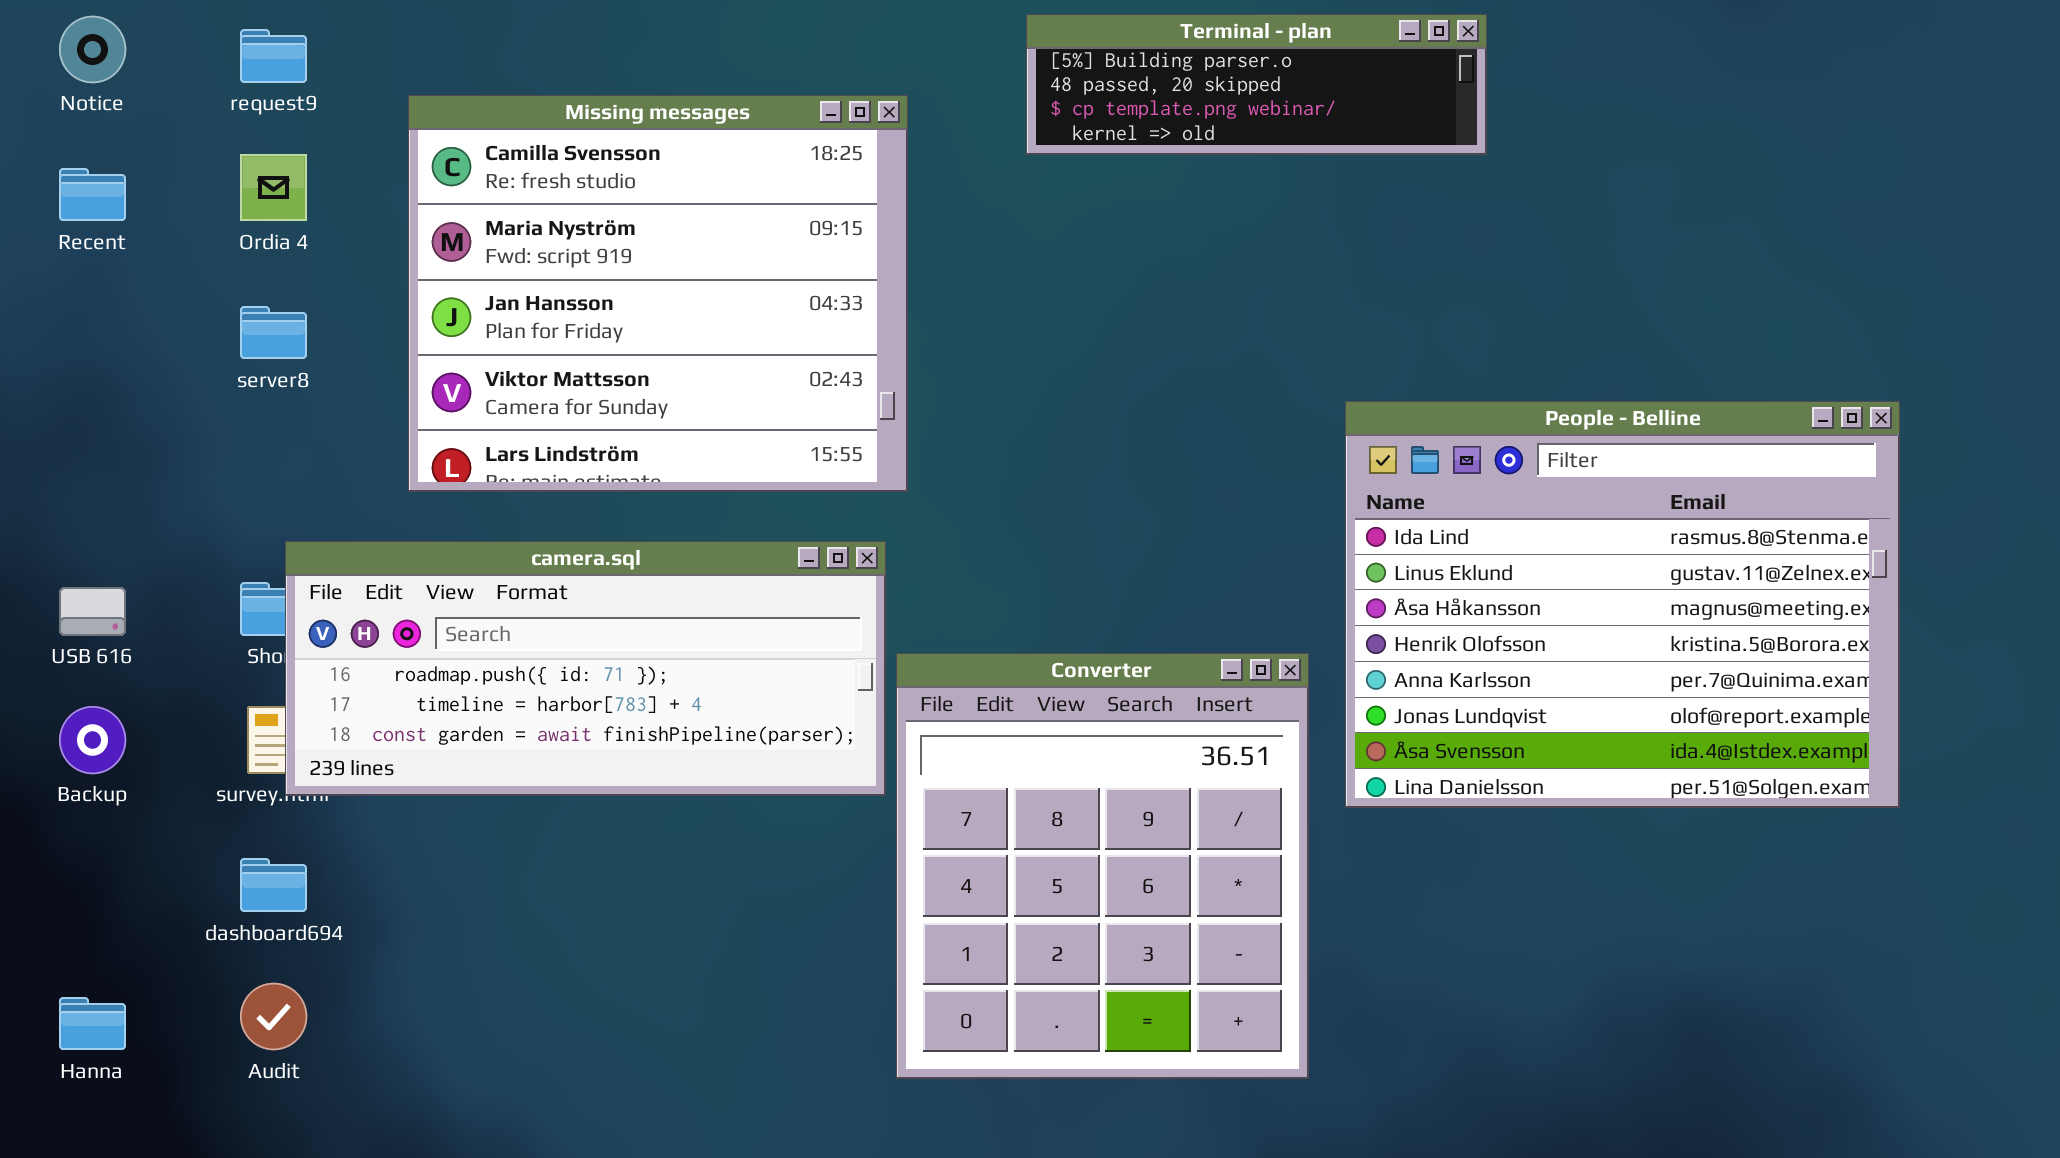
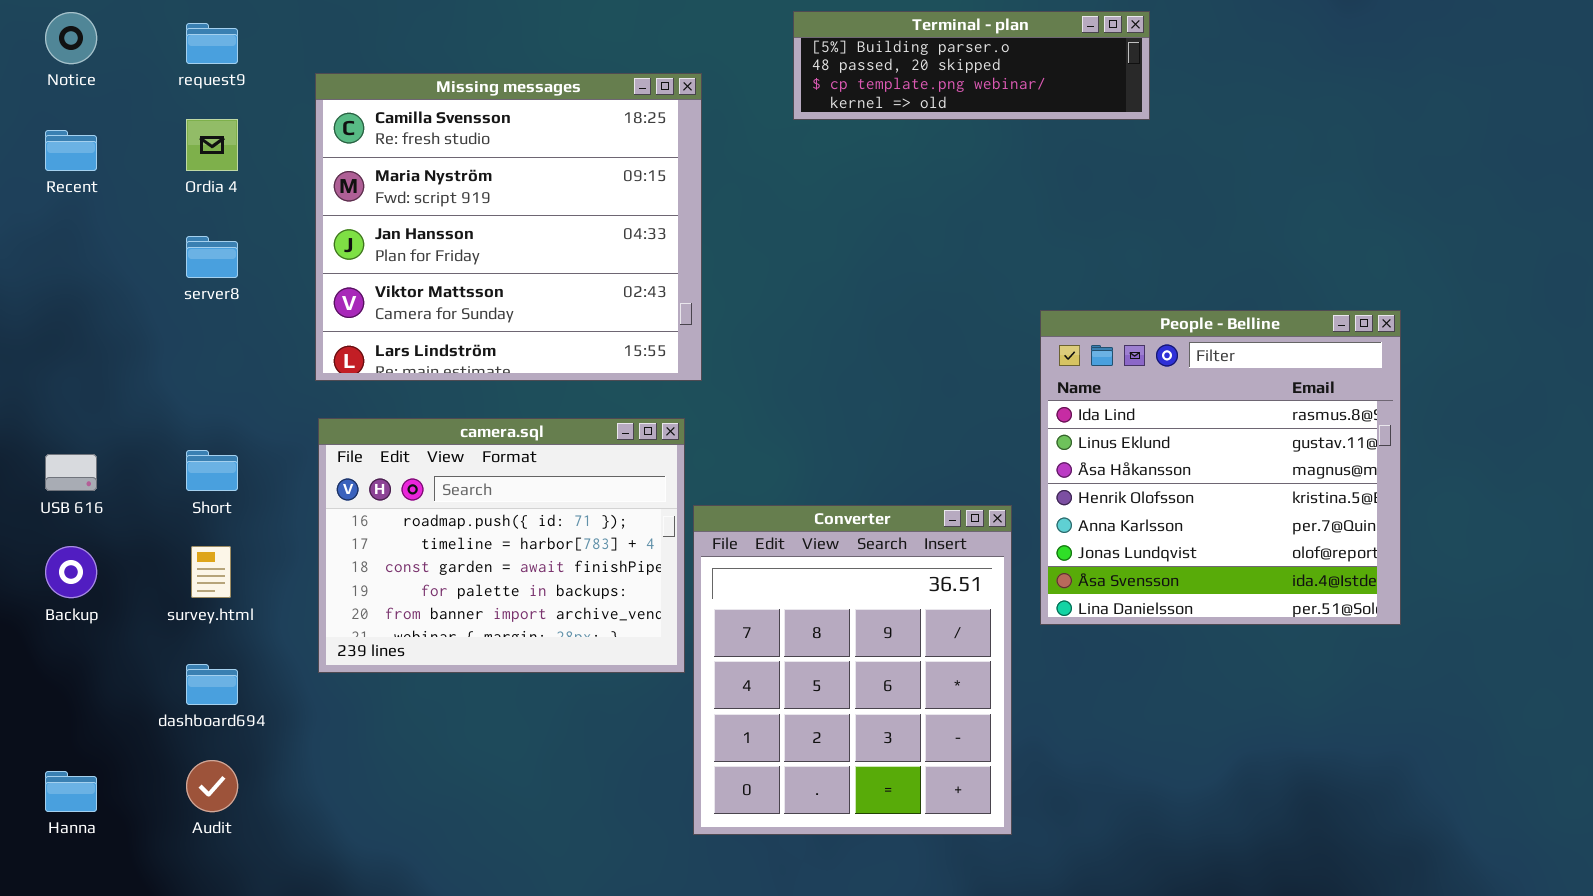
People - Belline: [1345,401,1900,808] -> [1040,310,1401,625], resized
camera.sql: [285,541,886,796] -> [318,418,685,673], resized

